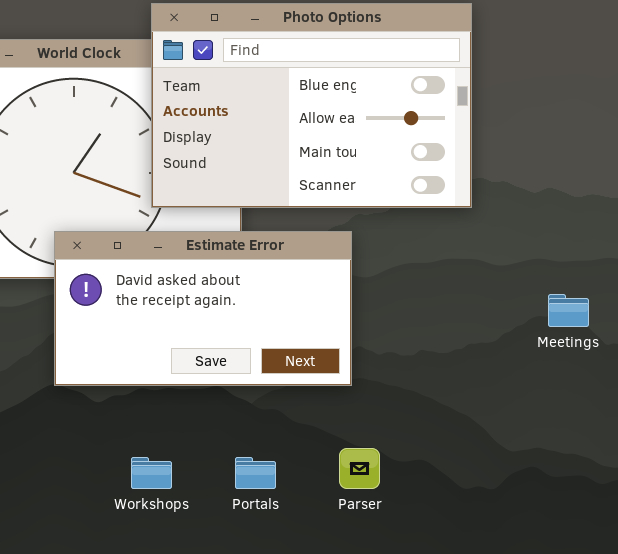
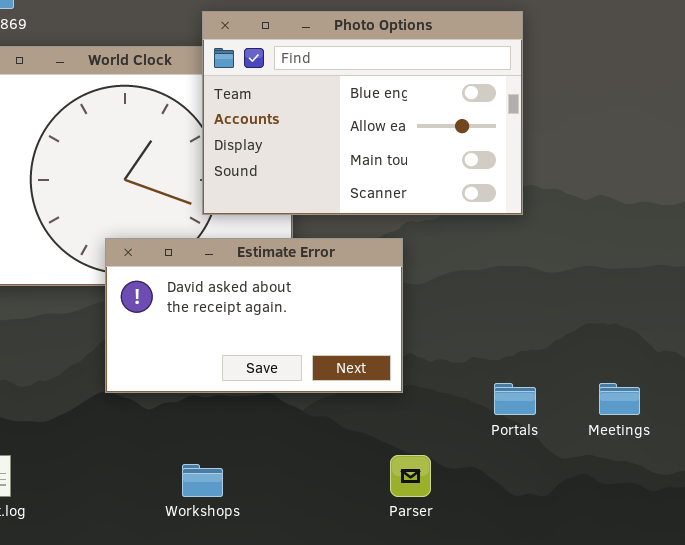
Meetings: [548,294,589,327] -> [599,383,640,415], moved
Portals: [235,457,276,489] -> [494,383,536,415], moved

